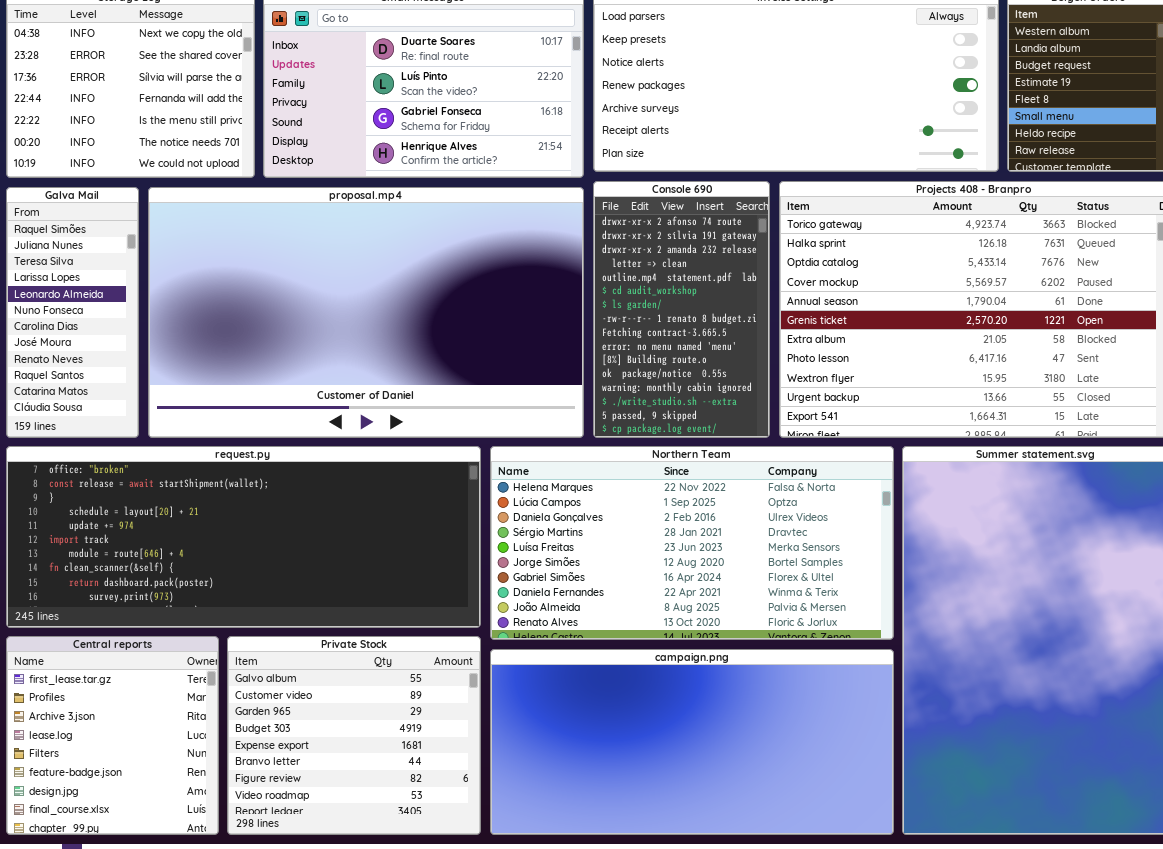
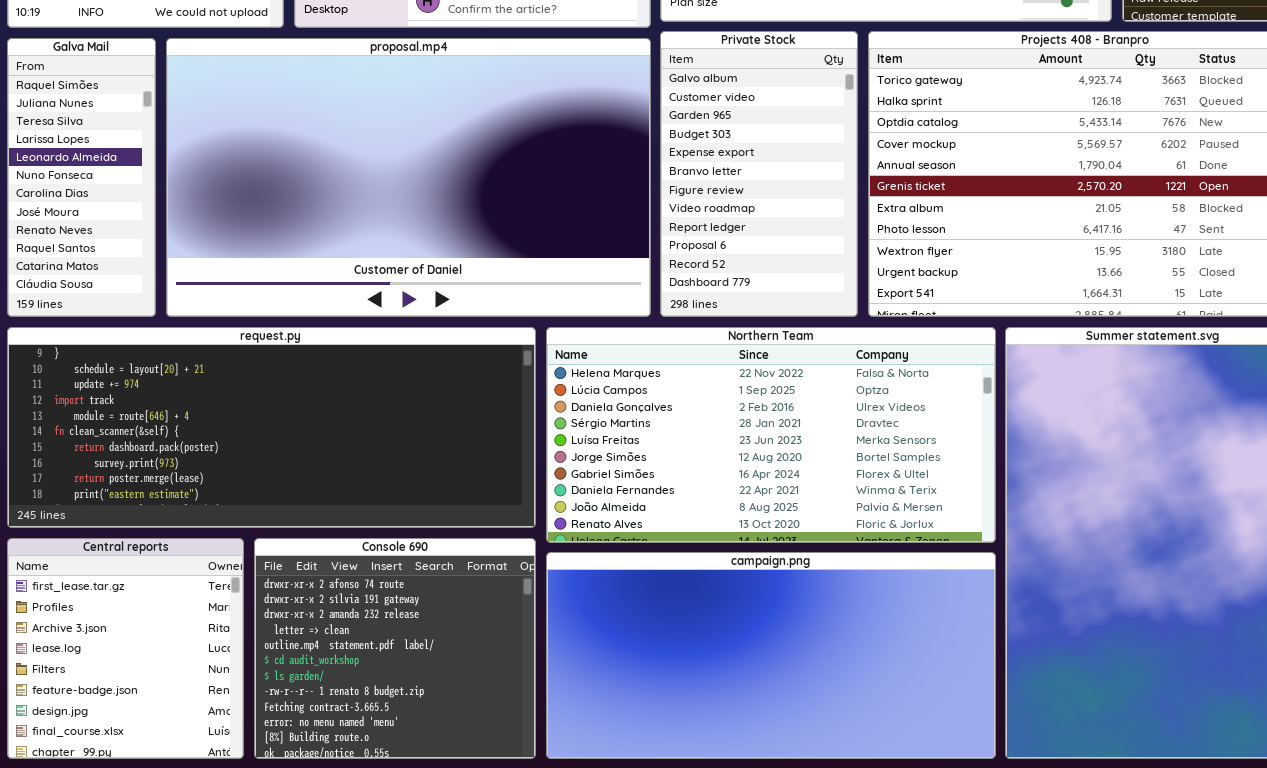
Console 690: [593,181,770,438] -> [254,538,536,759], moved, resized
request.py: [6,446,481,628] -> [7,327,536,528], scrolled down 2 rows
Private Stock: [227,636,481,835] -> [660,31,858,317], moved, resized

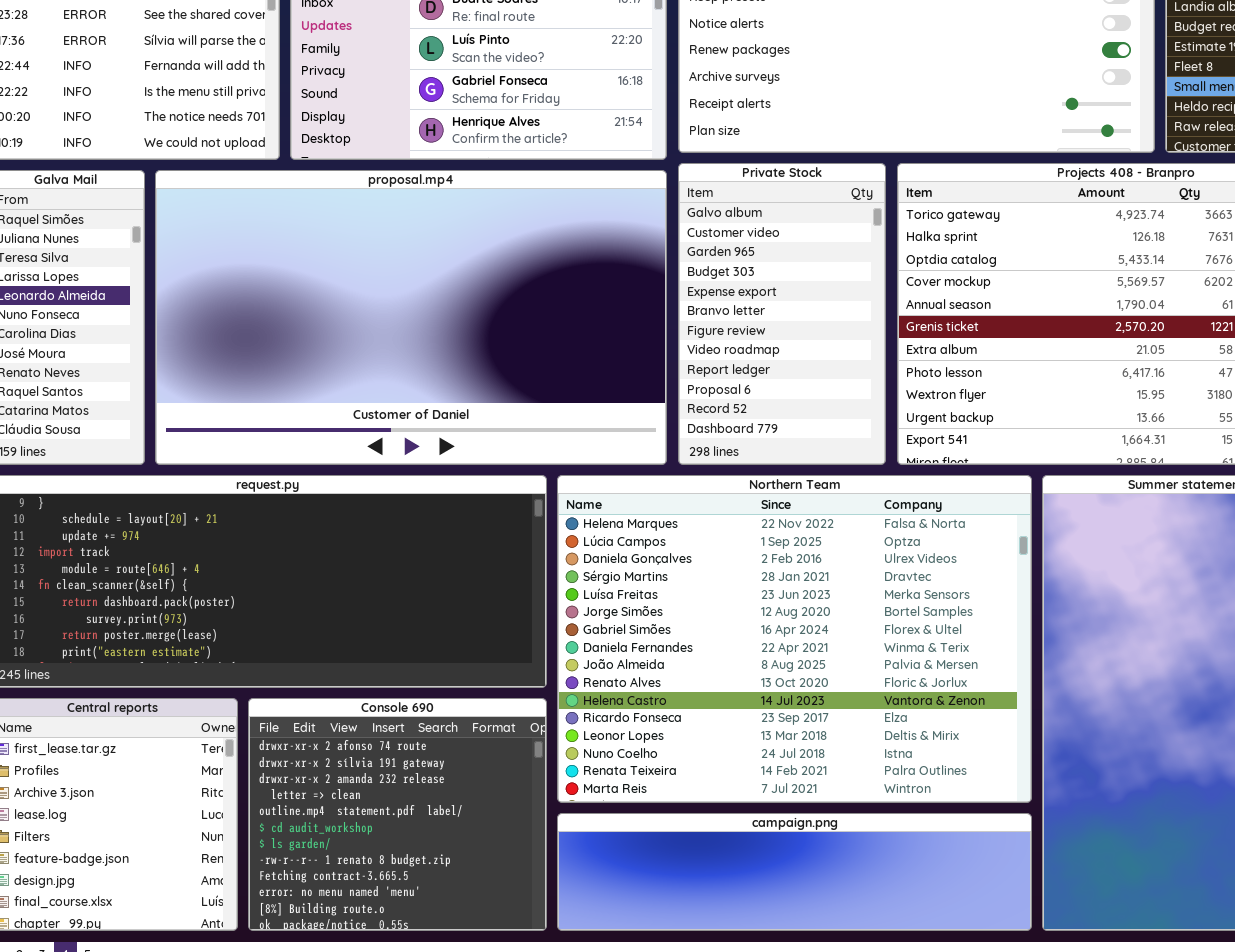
Northern Team: [546,327,996,543] -> [557,475,1032,803], resized
campaign.png: [546,552,996,759] -> [557,813,1032,931], resized

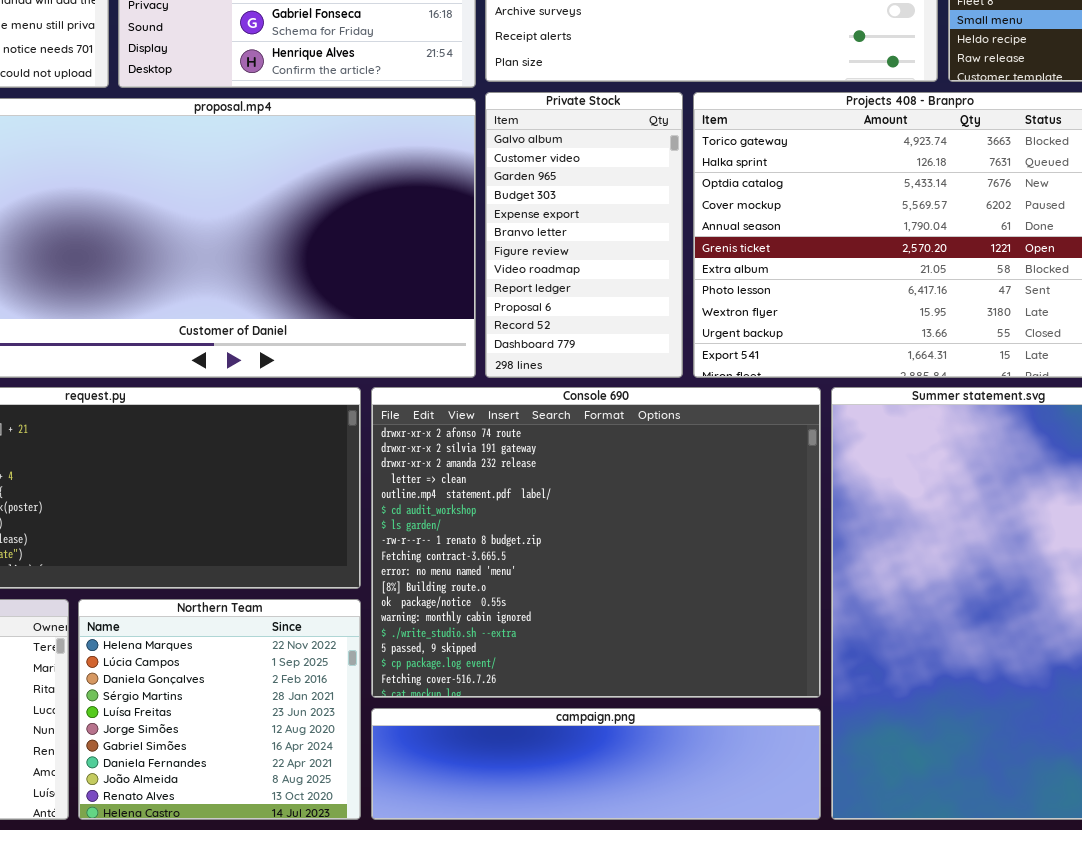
Northern Team: [557,475,1032,803] -> [78,599,361,820], moved, resized
Console 690: [248,698,547,931] -> [371,387,821,698], moved, resized

